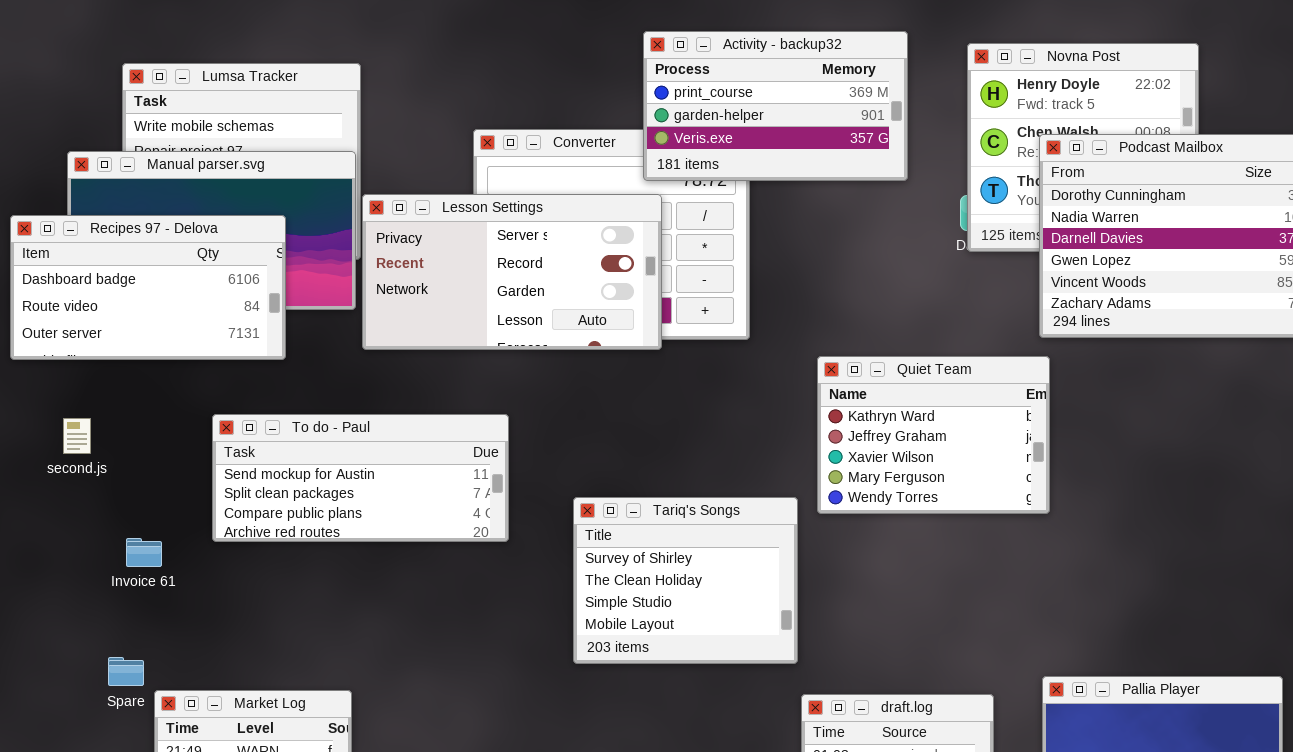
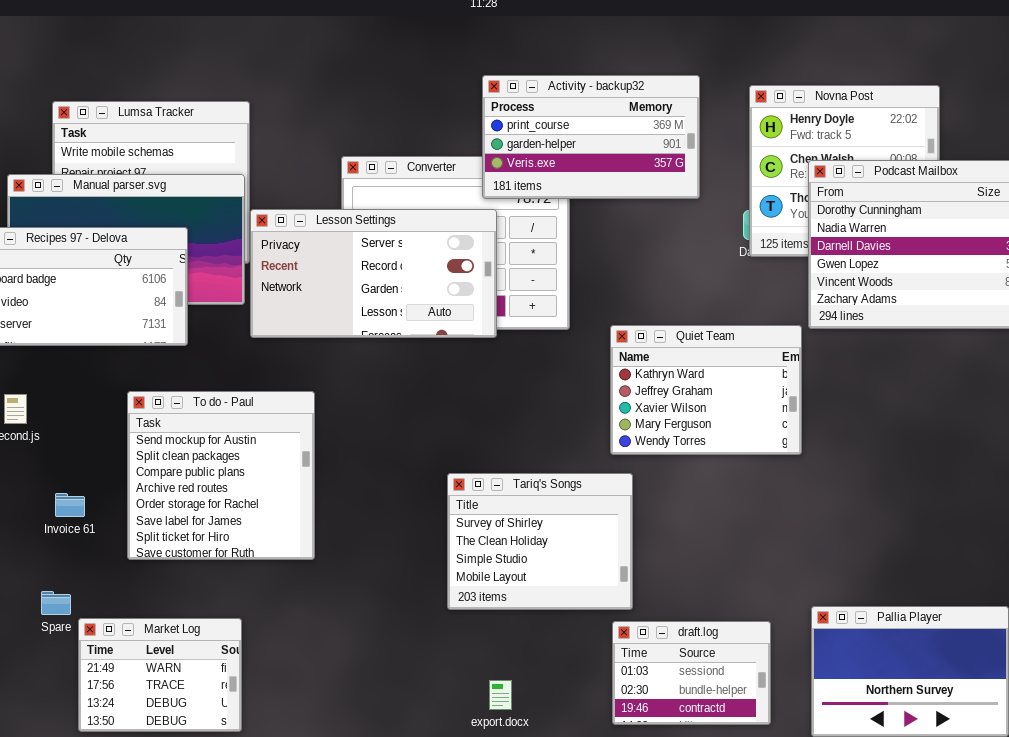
Quiet Team: [817,356,1050,514] -> [610,325,802,455], moved
To do - Paul: [212,414,509,542] -> [127,391,315,560], resized
Tariq's Songs: [573,497,798,664] -> [447,473,633,610], moved

